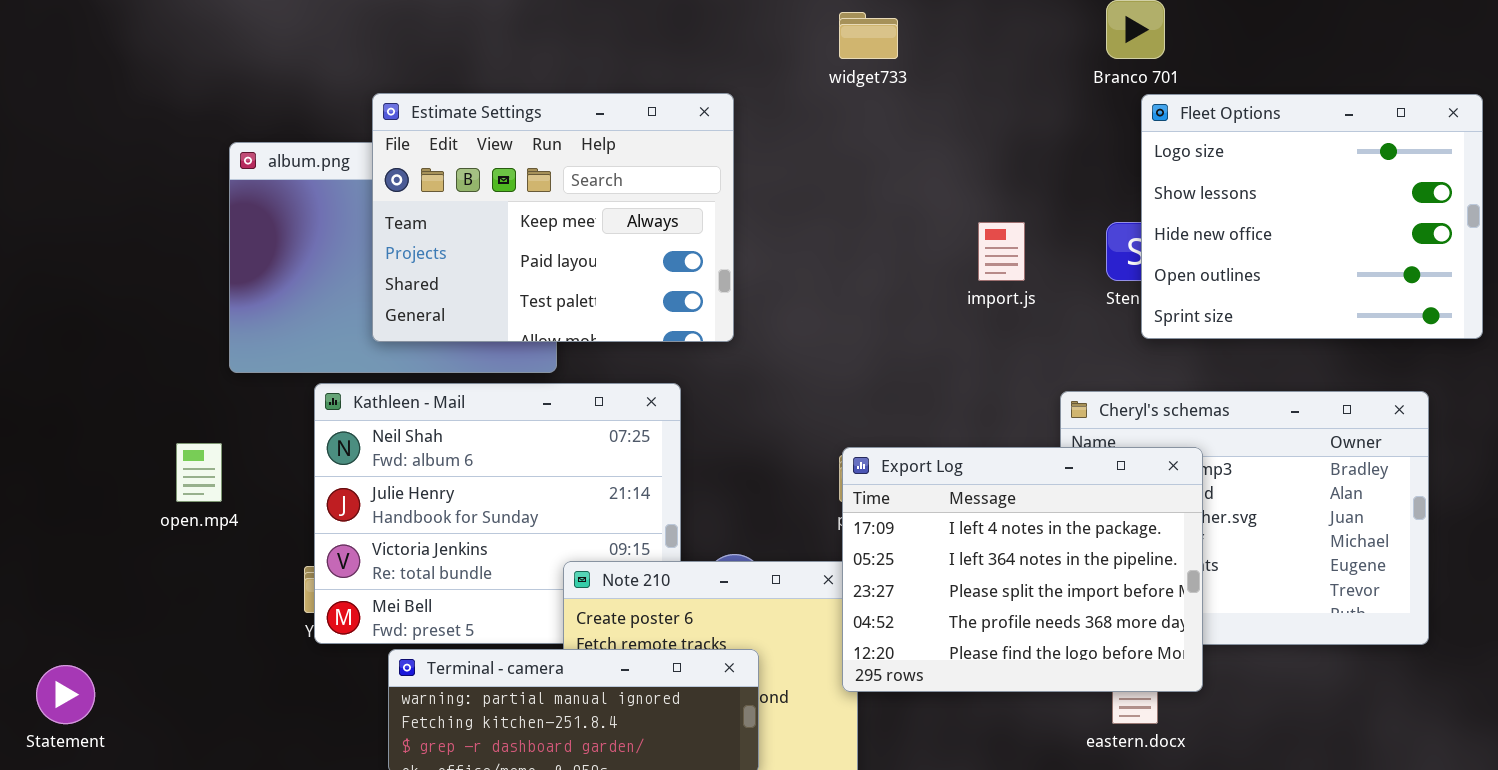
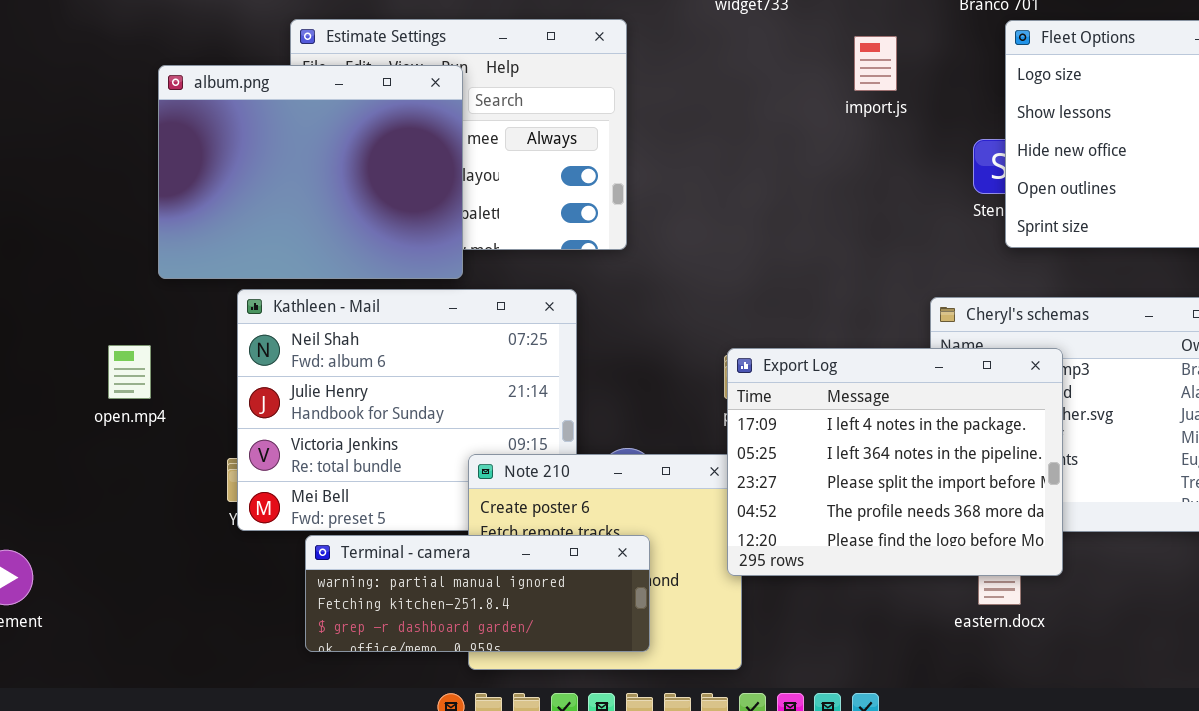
album.png: [229,142,557,373] -> [158,65,463,279], raised
import.js: [978,222,1025,281] -> [854,36,897,91], moved

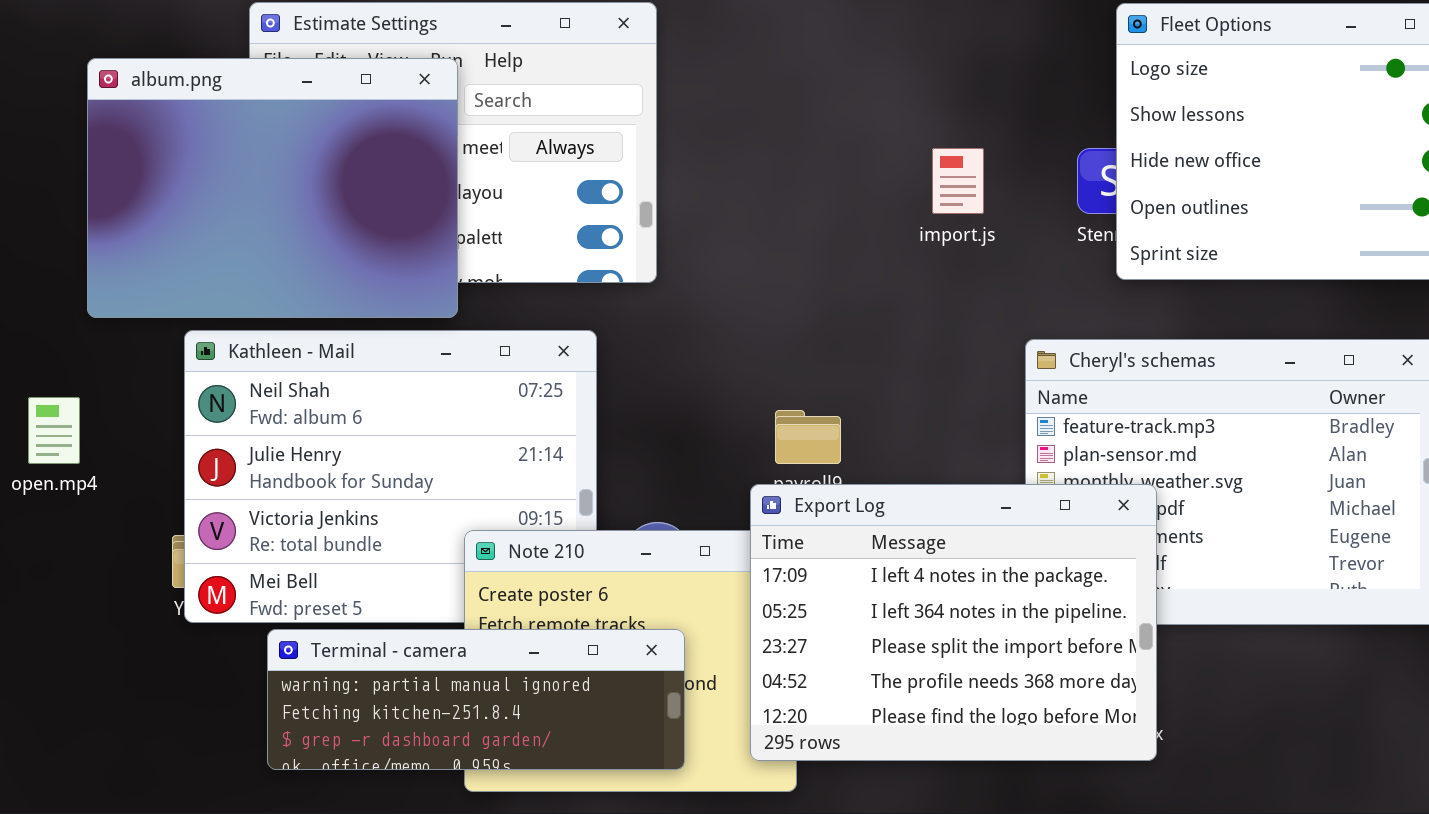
import.js: [854,36,897,91] -> [932,148,984,214], moved
Export Log: [727,348,1063,576] -> [750,484,1157,761], moved

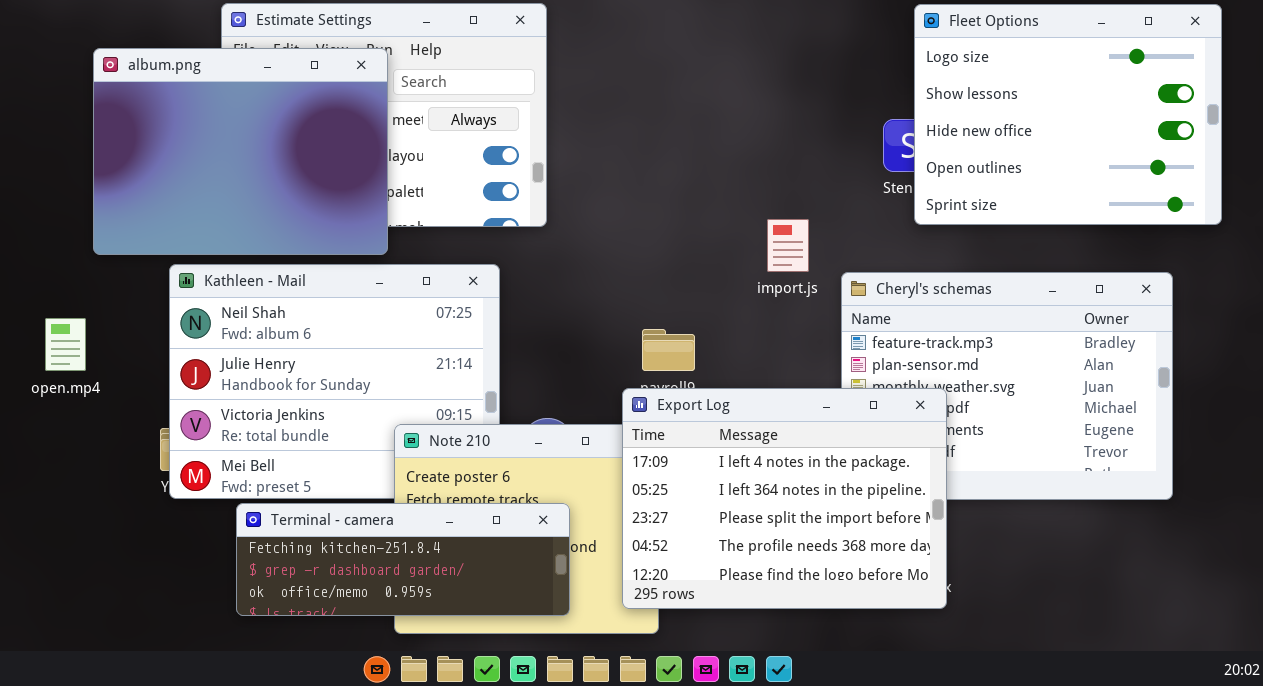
import.js: [932,148,984,214] -> [767,219,809,272], moved
Terminal - camera: [267,629,685,770] -> [236,503,570,616], scrolled down 1 row

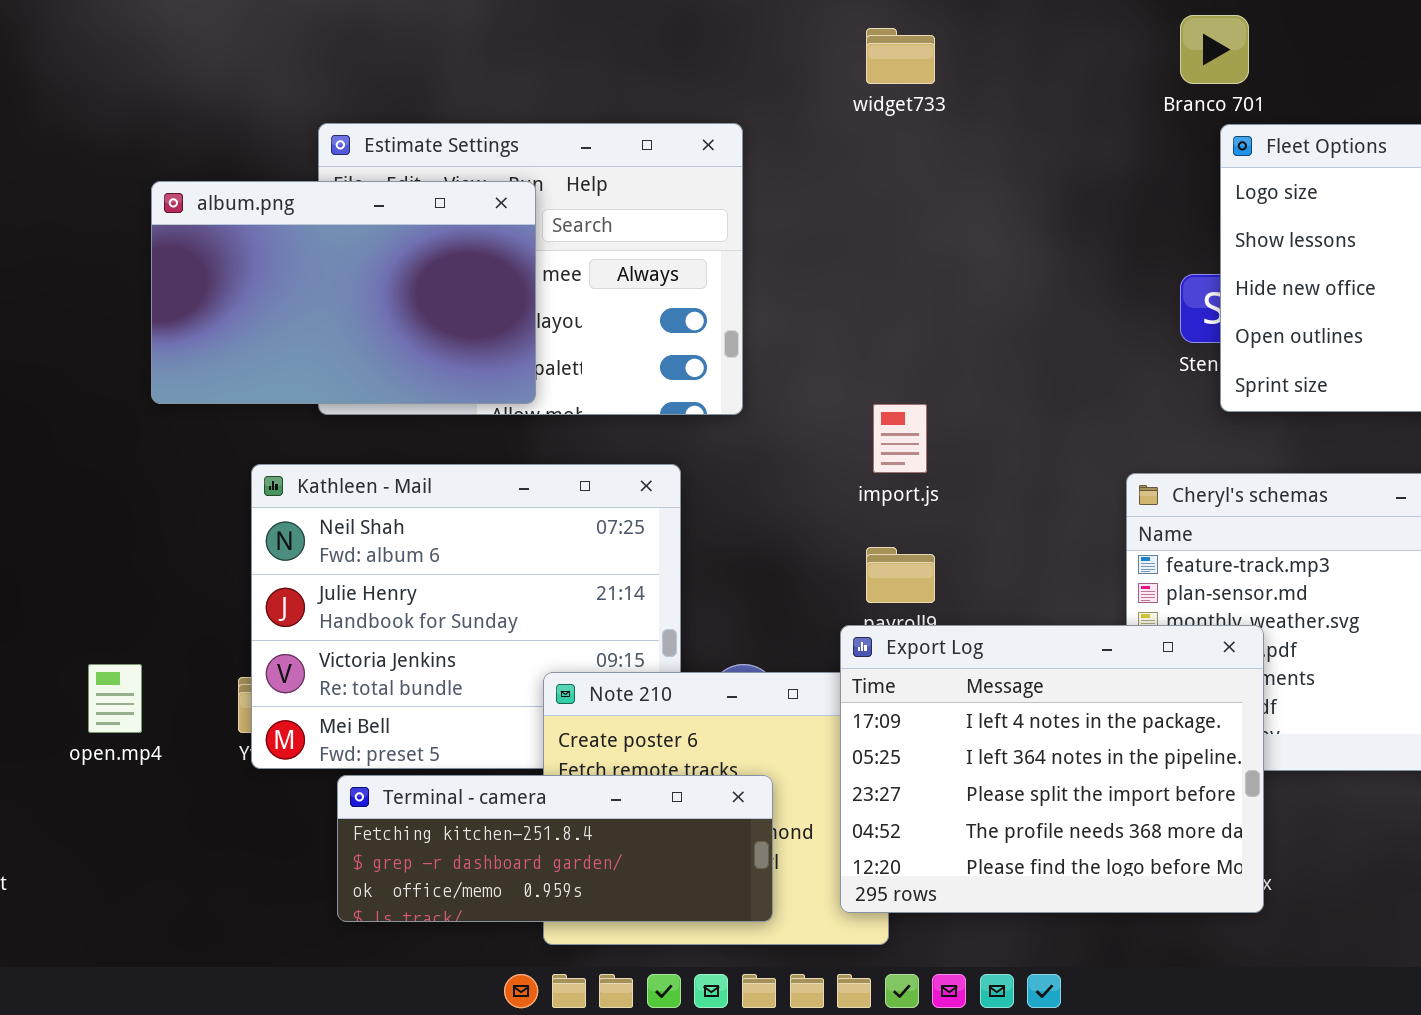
album.png: [93,48,388,255] -> [151,181,536,404], resized
import.js: [767,219,809,272] -> [873,404,927,473], moved
open.mp4: [45,318,86,371] -> [88,664,142,733], moved

